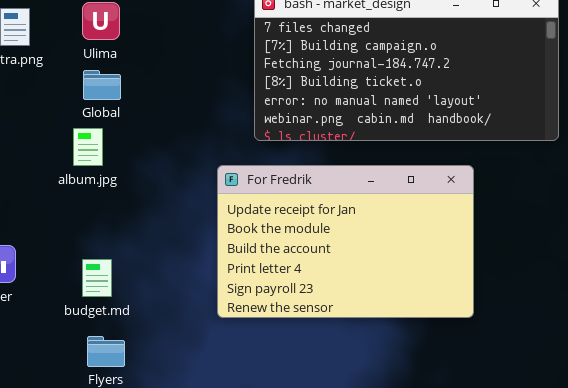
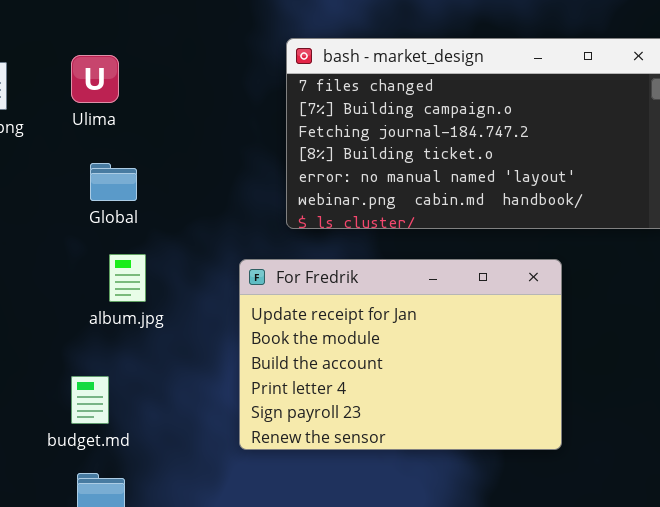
Global: [83,70,121,100] -> [90,163,137,201], moved
album.jpg: [73,128,103,166] -> [109,254,146,302], moved

